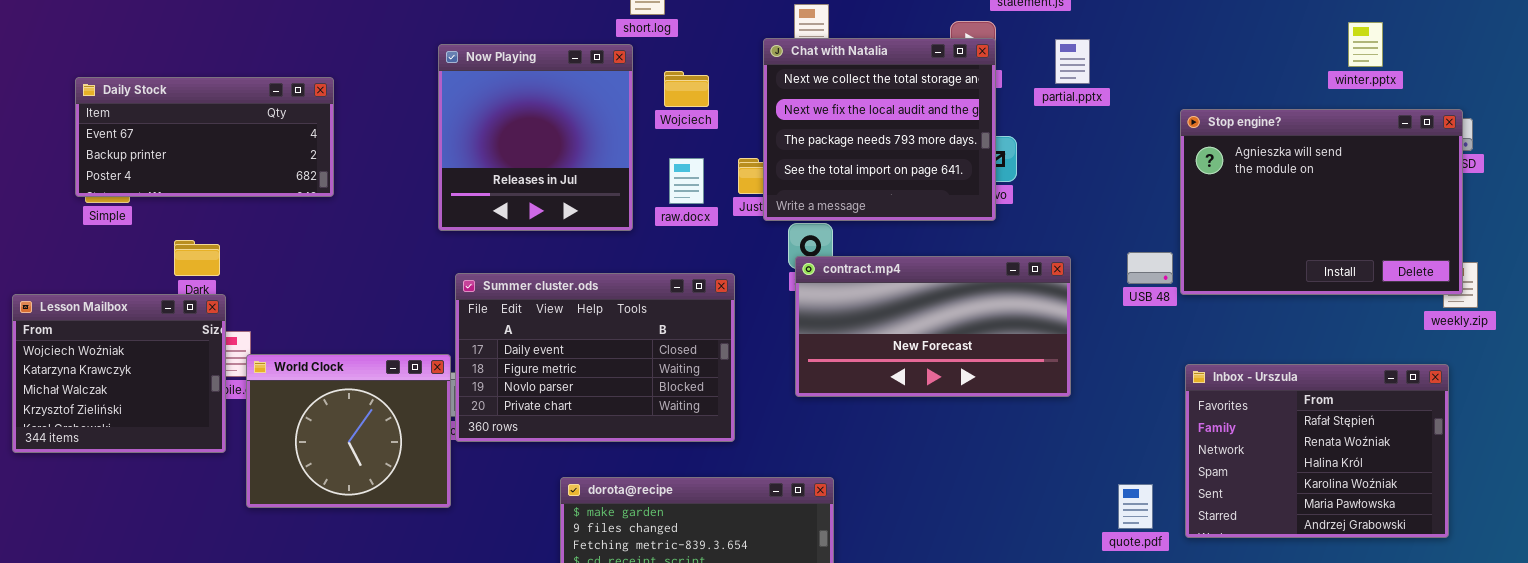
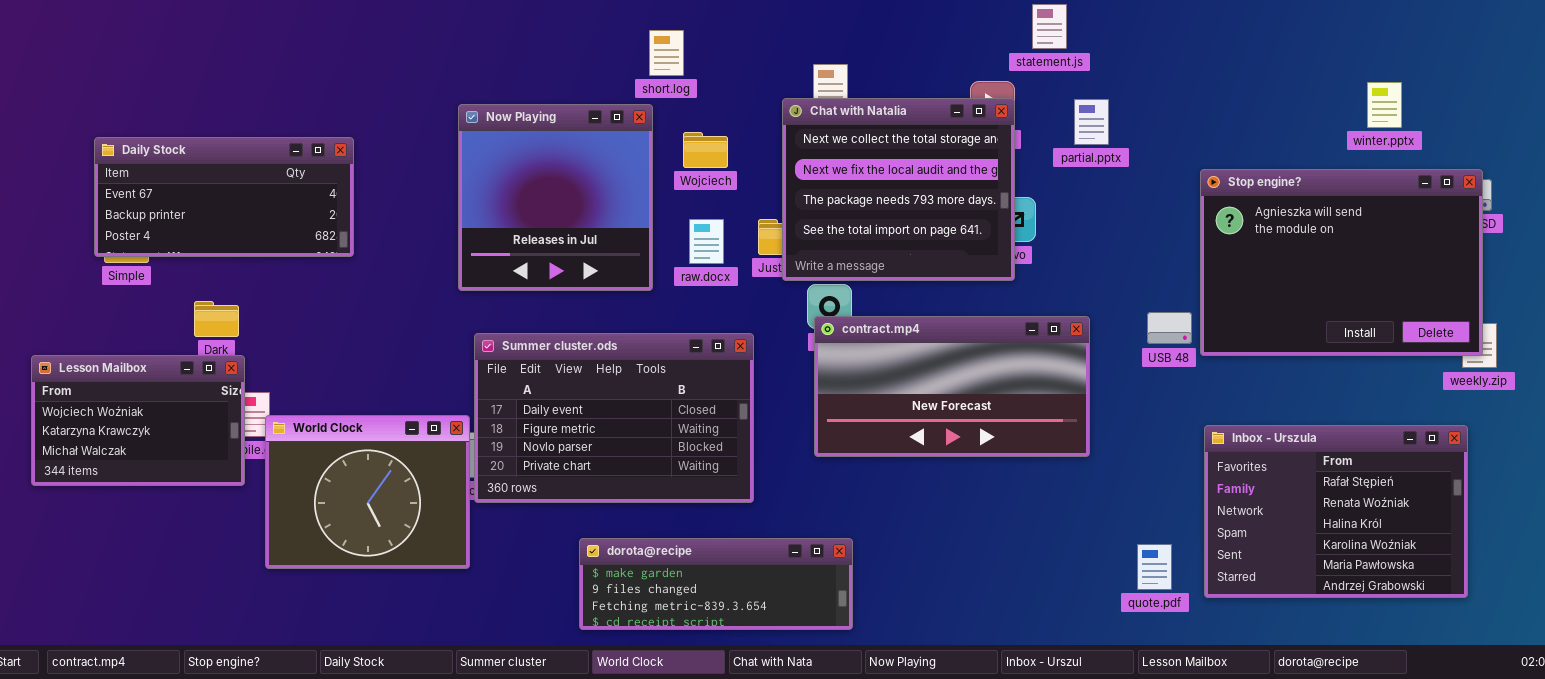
Lesson Mailbox: [12,294,226,453] -> [31,355,245,486], resized

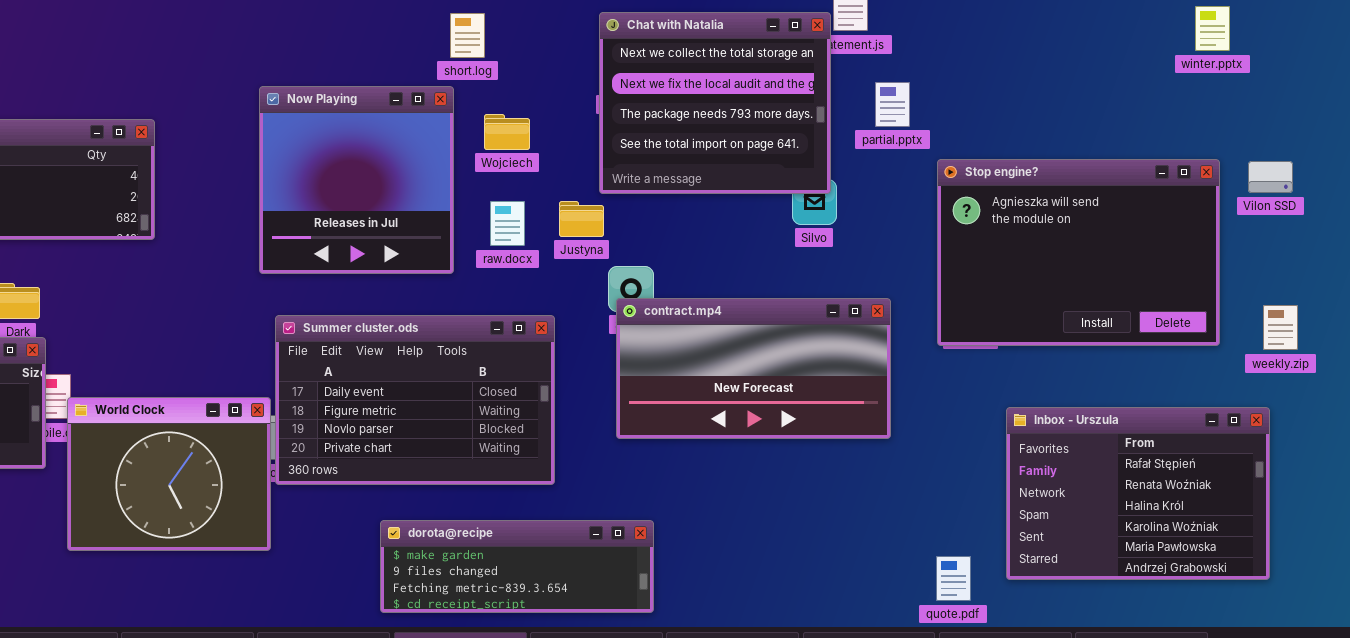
winter.pptx: [1367,82,1402,128] -> [1195,6,1230,51], moved
Chat with Natalia: [782,98,1015,281] -> [599,12,831,194], moved
Stop engine?: [1200,169,1483,356] -> [937,159,1220,346], moved
quote.pdf: [1137,544,1172,590] -> [936,556,971,601], moved

